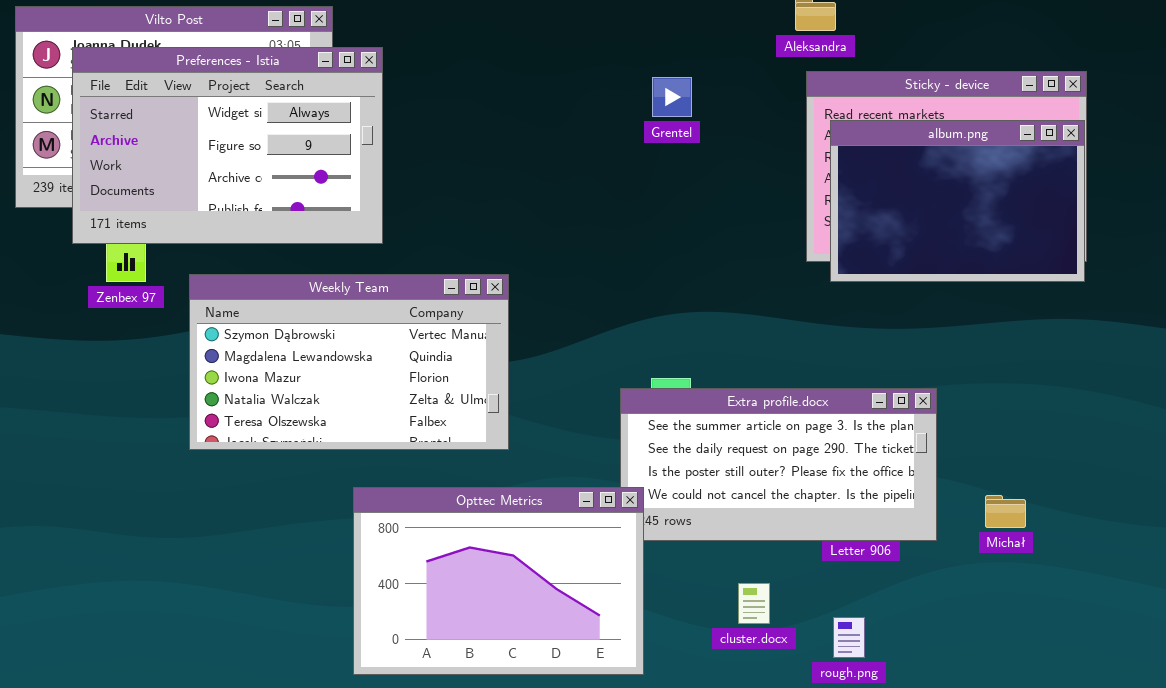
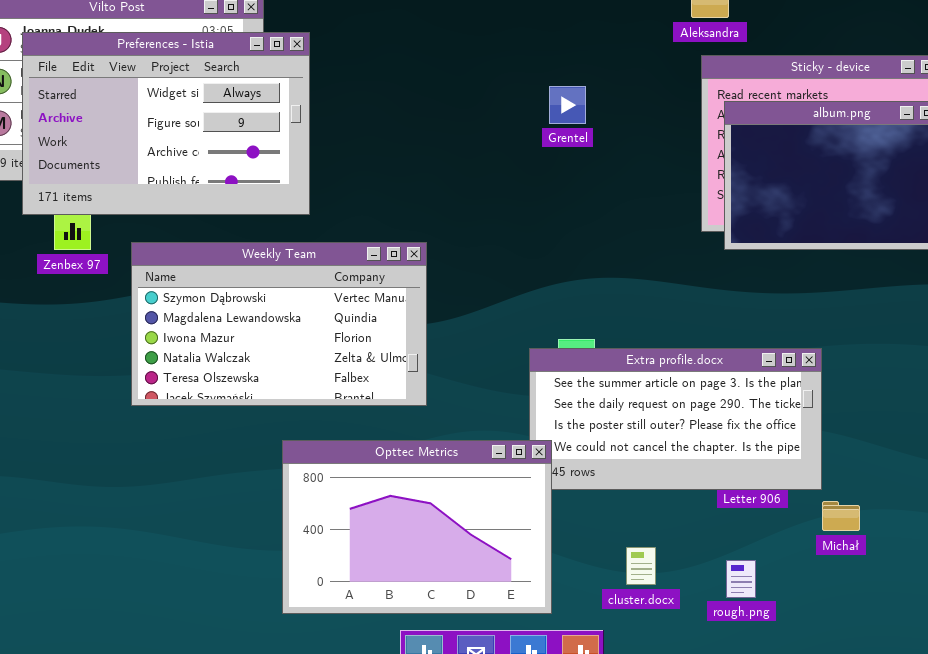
Grentel: [652,77,692,117] -> [549,86,586,124], moved
Michał: [985,495,1026,528] -> [822,501,860,531], moved
cluster.docx: [738,583,770,624] -> [626,547,656,585], moved

